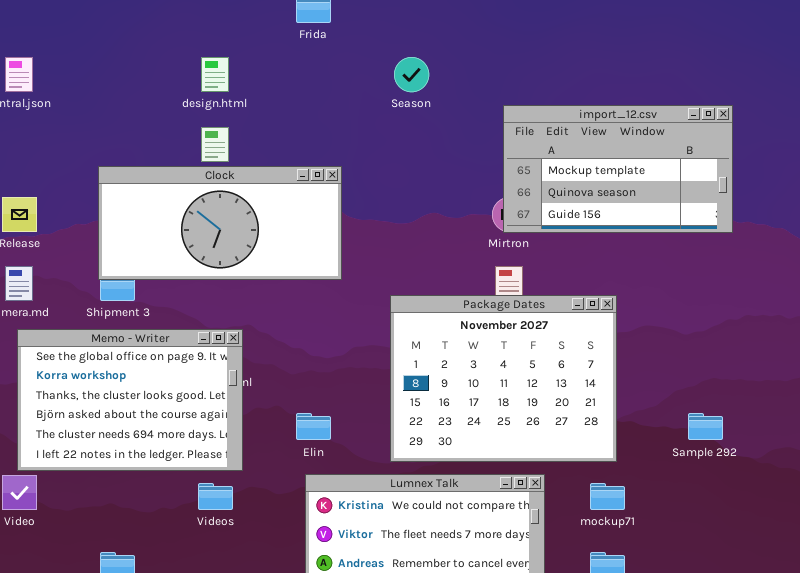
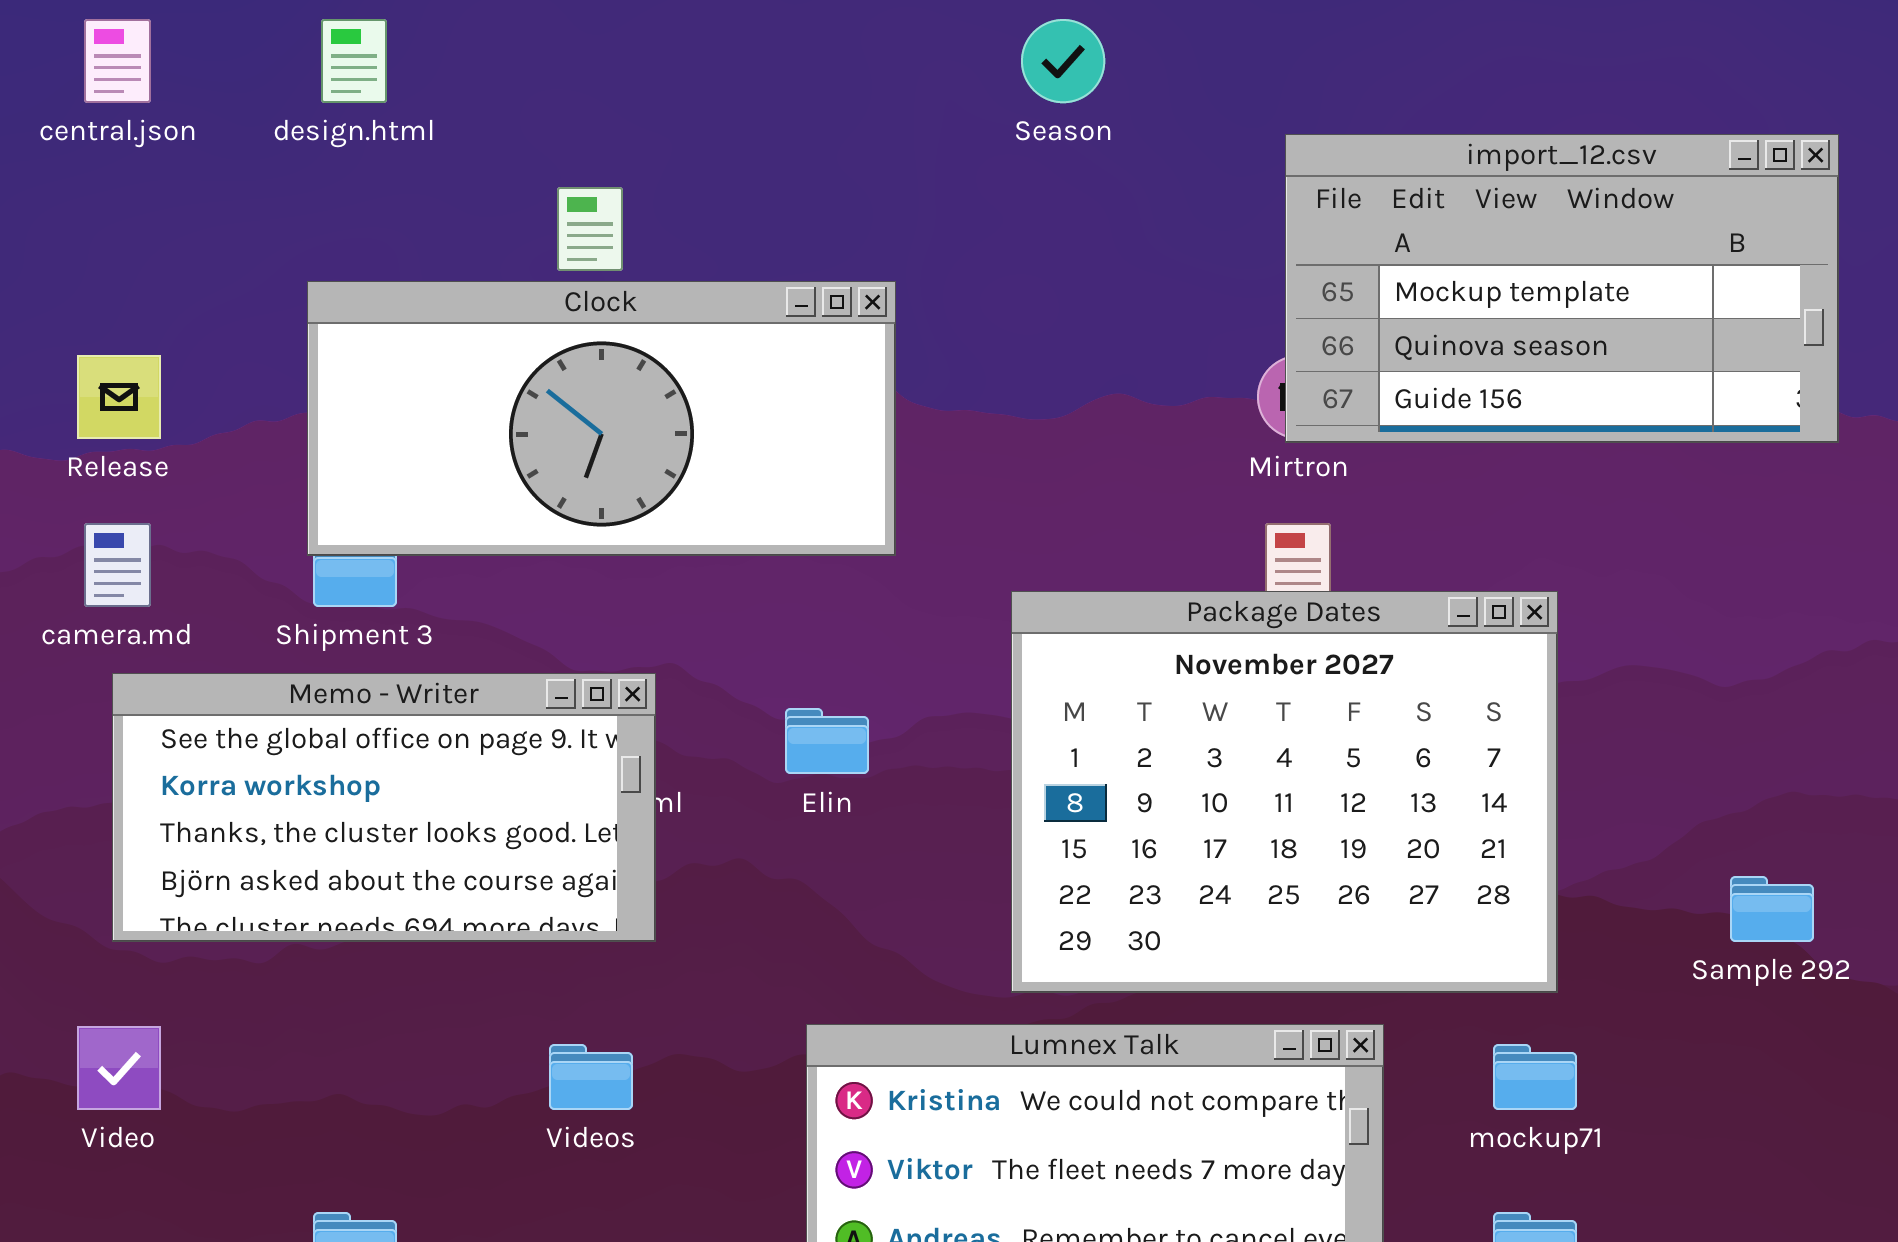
design.html: [201,57,229,92] -> [321,19,387,103], moved
Memo - Writer: [17,329,243,471] -> [112,673,656,942], resized
Elin: [296,413,331,440] -> [785,708,869,774], moved

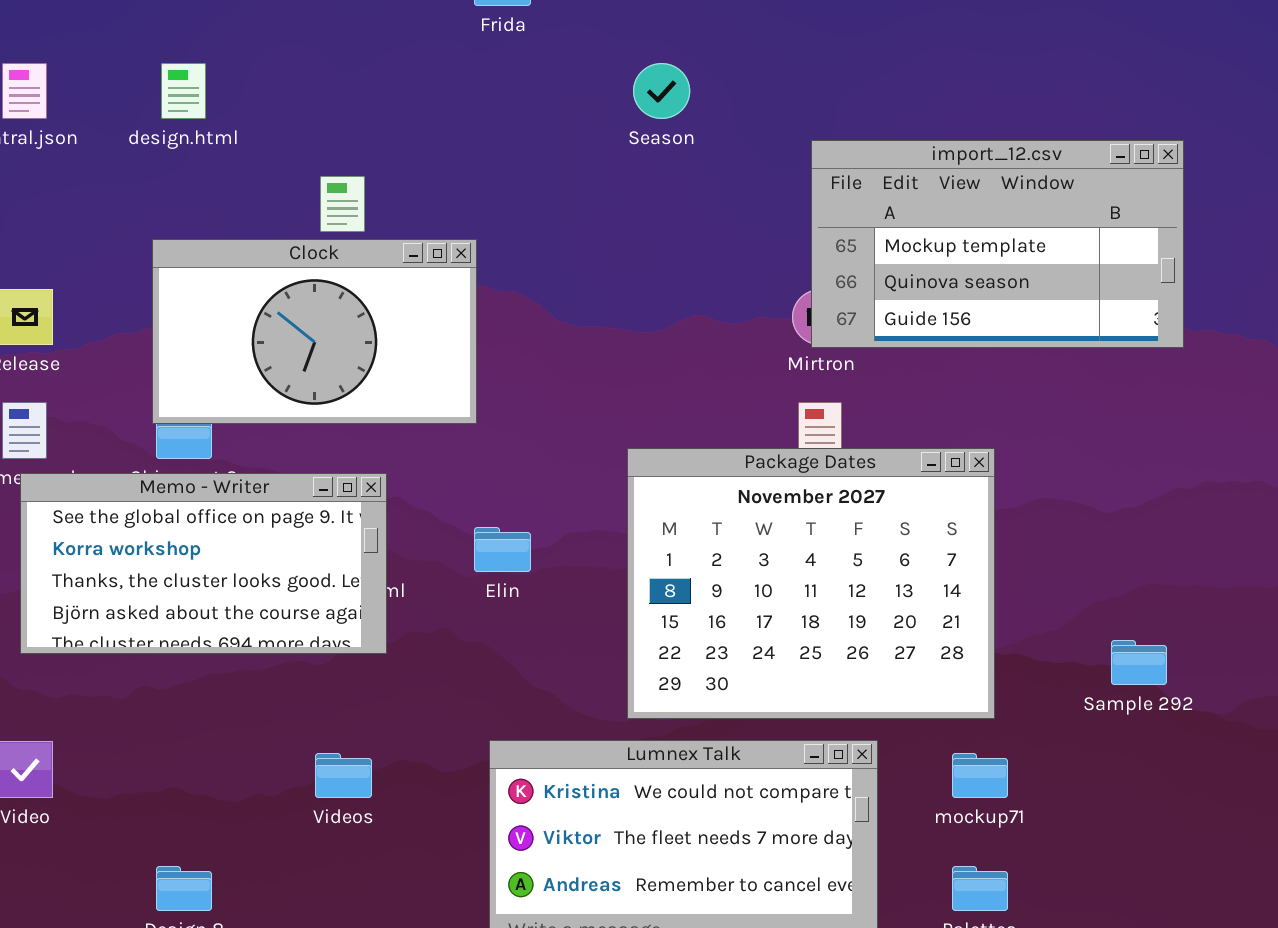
Clock: [307,281,896,556] -> [152,239,477,424], resized
Memo - Writer: [112,673,656,942] -> [20,473,387,654], moved

